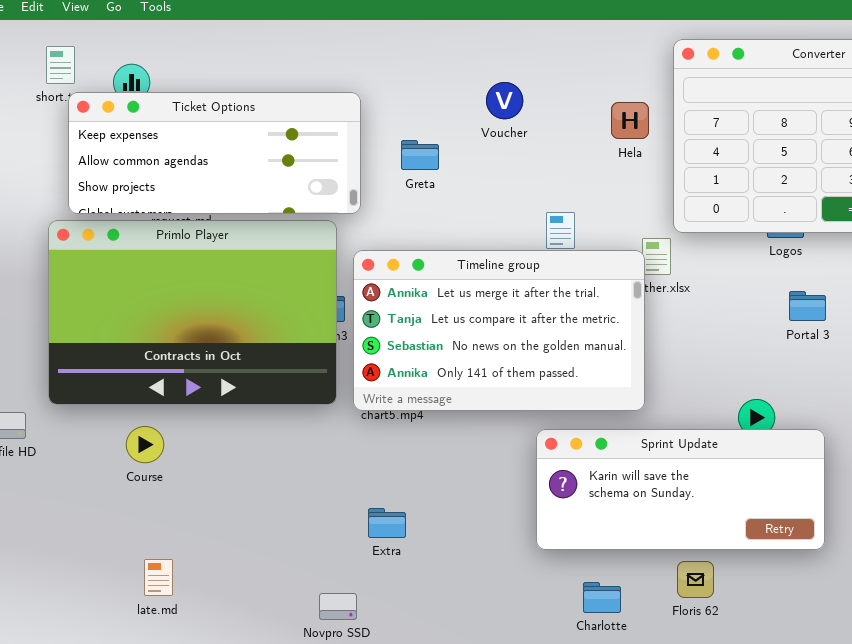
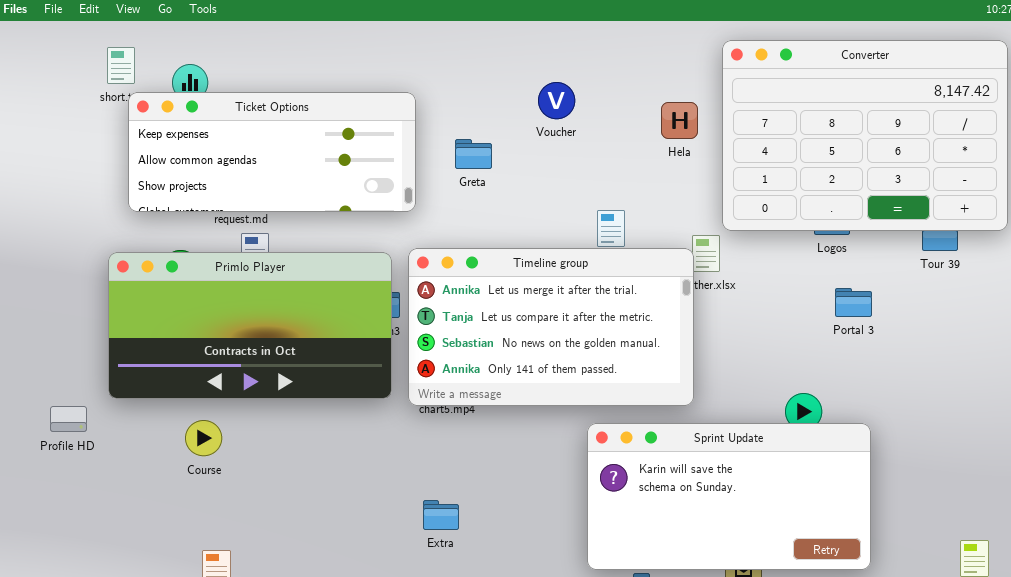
Primlo Player: [48,220,337,405] -> [108,252,392,399], resized
Sprint Update: [536,429,825,550] -> [587,423,871,570], resized

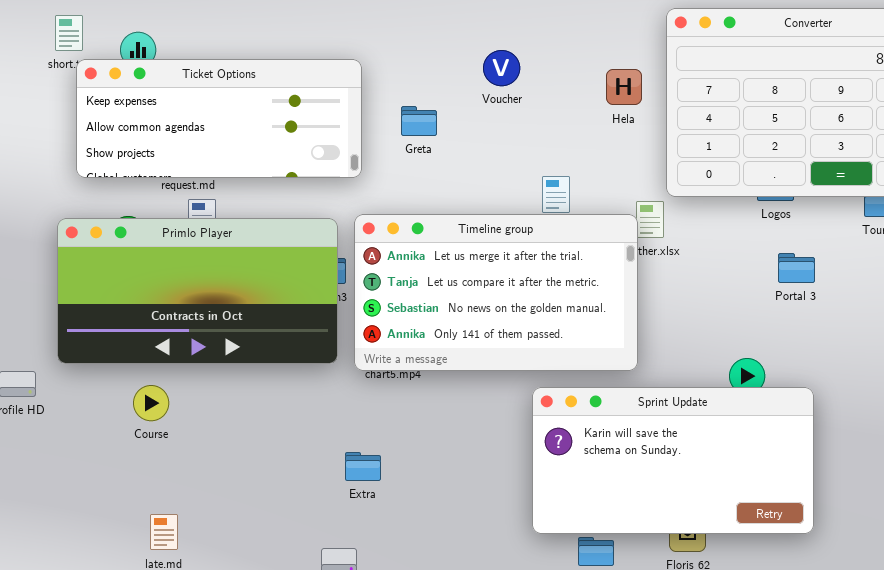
Extra: [423,500,459,530] -> [345,452,381,481], moved

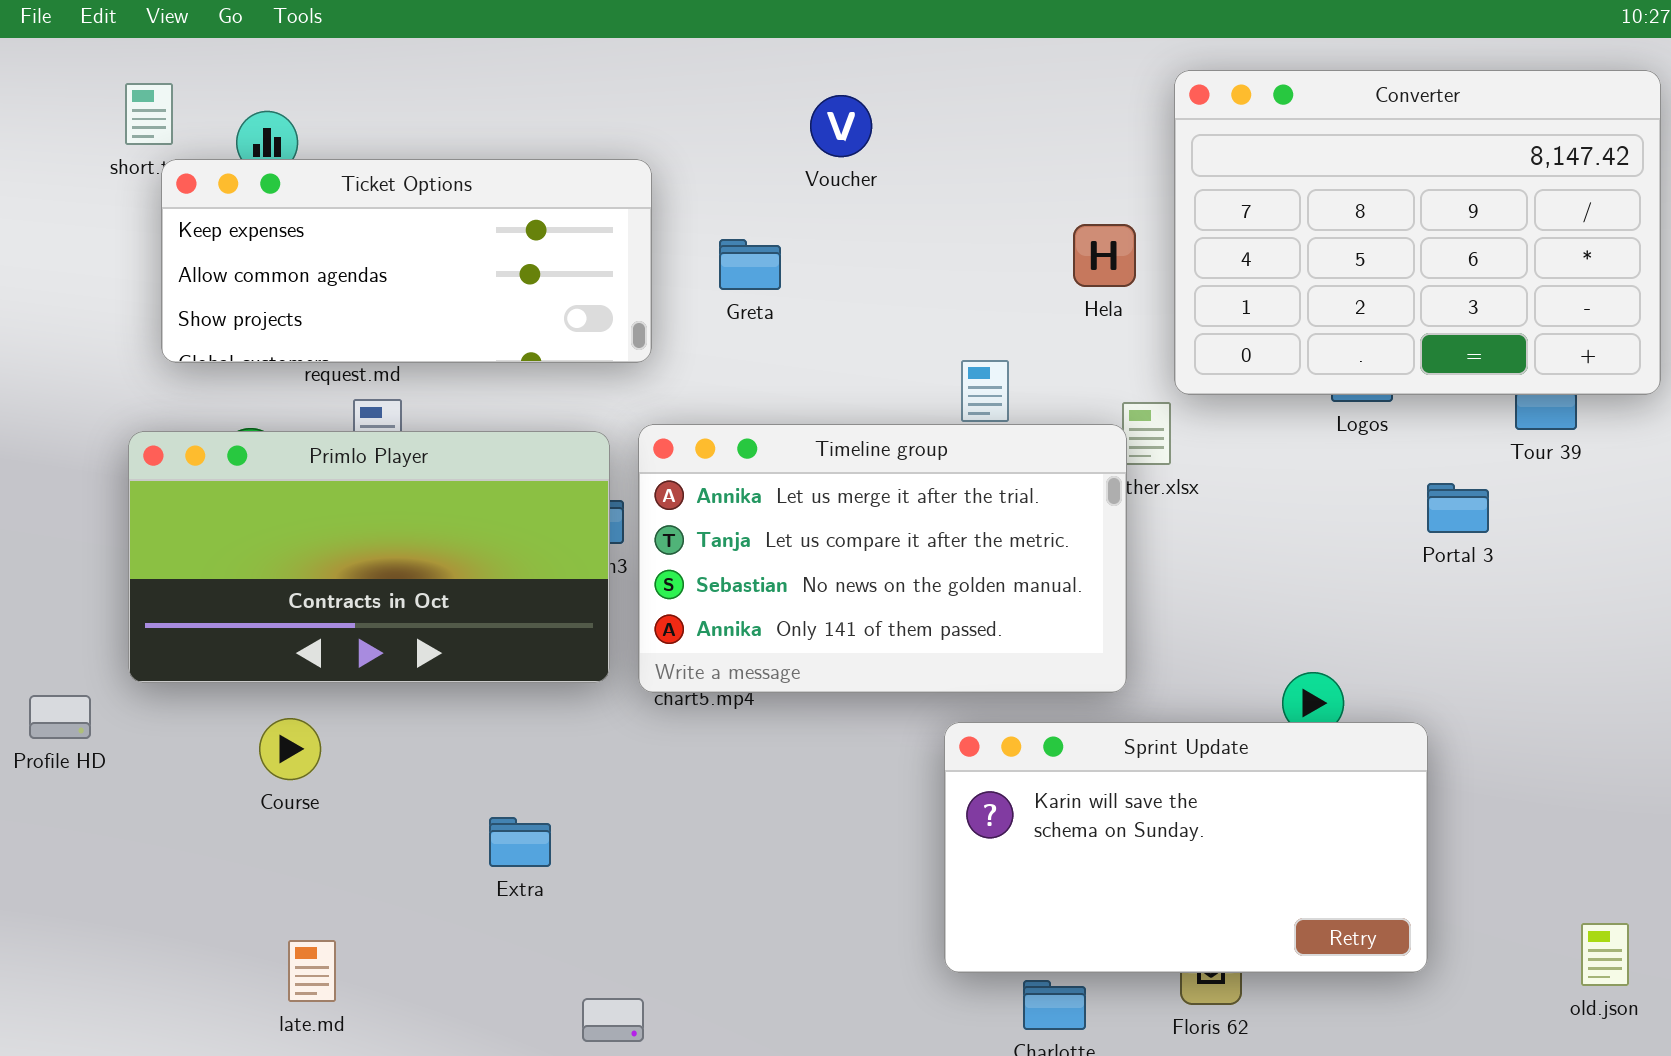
Voucher: [483,50,520,86] -> [810,95,872,157], moved
Hela: [606,69,642,105] -> [1073,224,1136,287], moved
Portal 3: [778,253,815,283] -> [1427,483,1489,533], moved
Extra: [345,452,381,481] -> [489,817,551,867], moved

